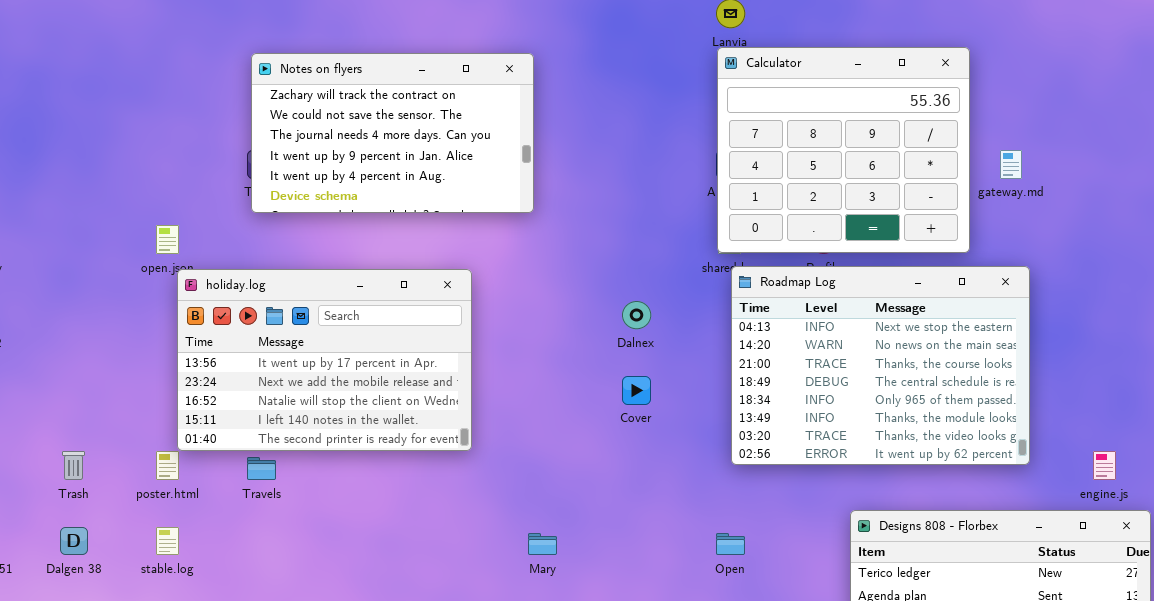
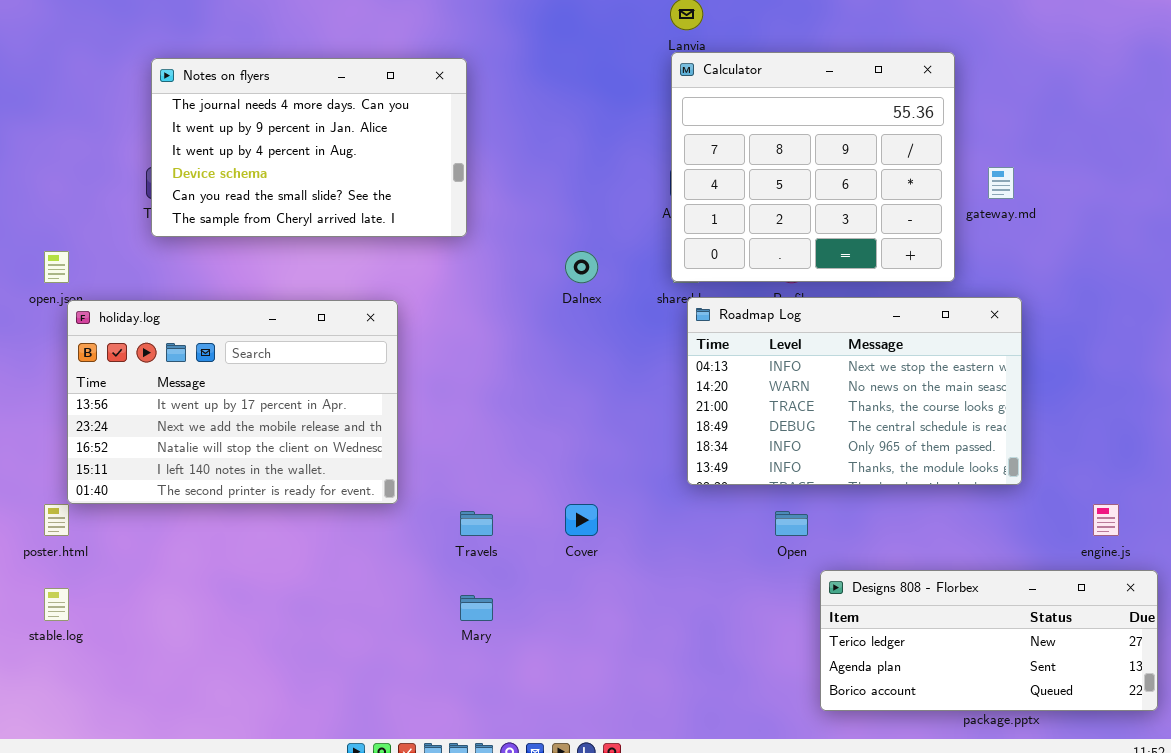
Notes on flyers: [251,53,534,213] -> [151,58,467,237], scrolled down 2 rows
Roadmap Log: [731,266,1030,465] -> [687,297,1022,485], resized
Dalnex: [622,301,651,329] -> [565,251,598,283], moved
Cover: [622,376,651,405] -> [565,504,598,536], moved
Travels: [247,457,276,480] -> [460,511,493,536], moved
Open: [716,533,745,555] -> [775,511,808,536], moved

